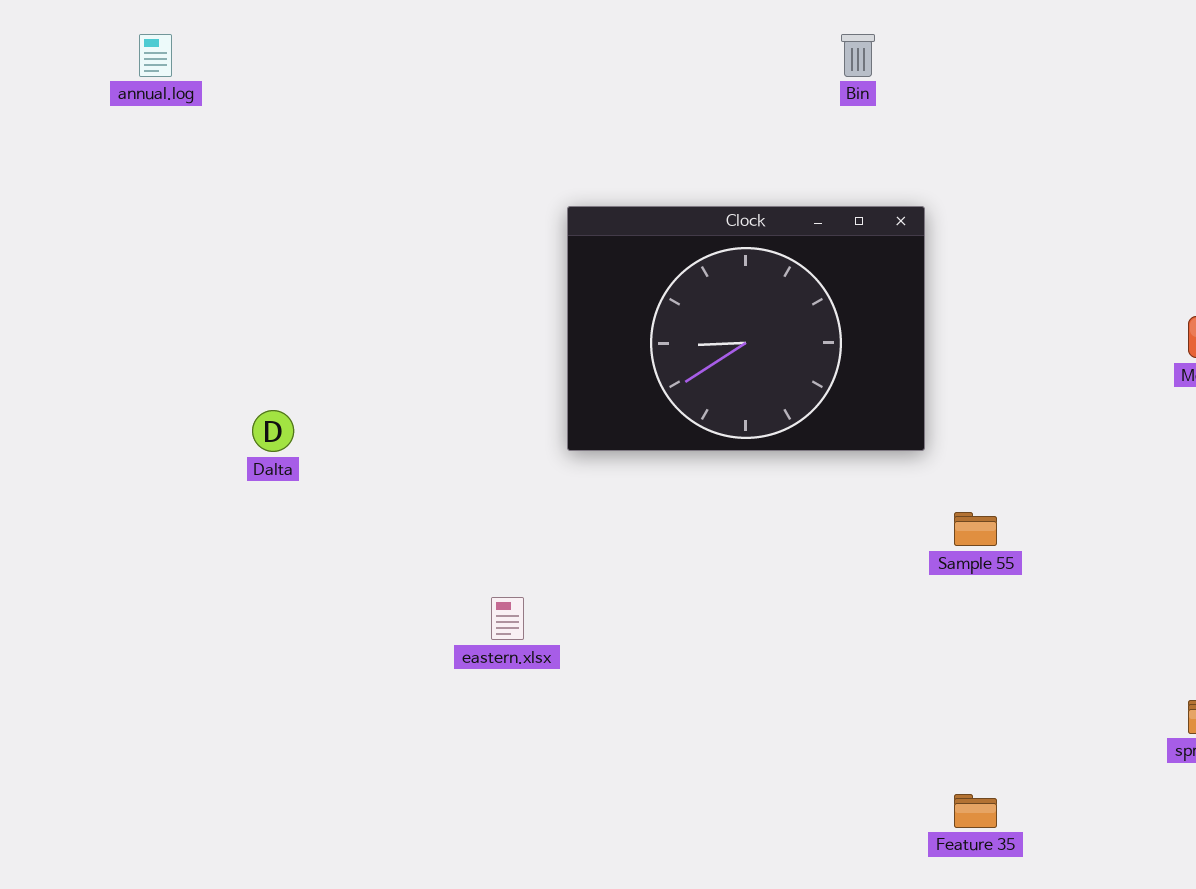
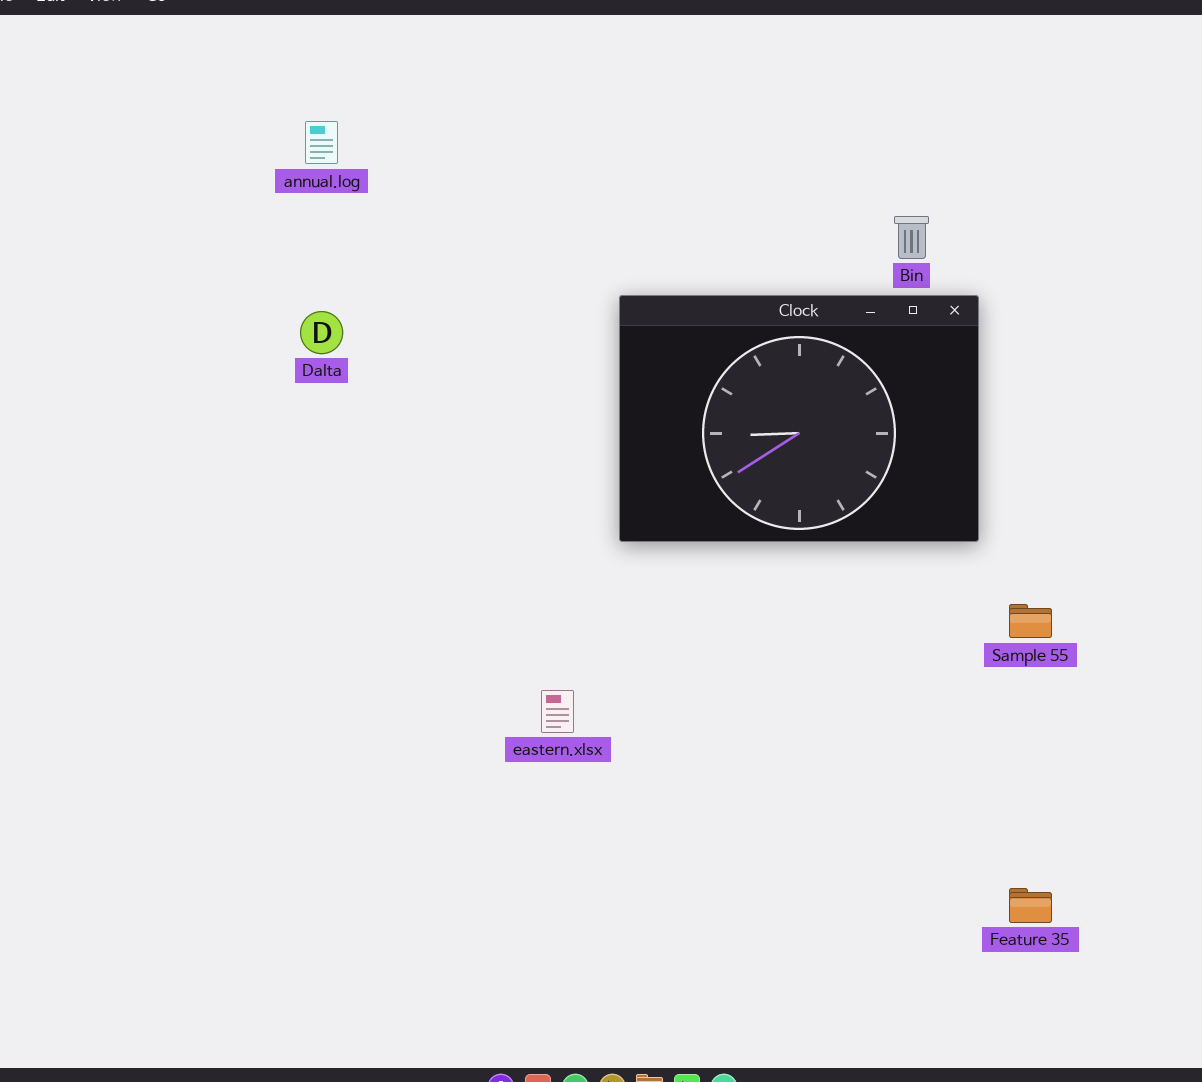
annual.log: [139,34,172,77] -> [305,121,338,164], moved
Bin: [841,34,875,77] -> [894,216,929,259], moved
Dalta: [252,410,294,452] -> [300,311,343,354], moved

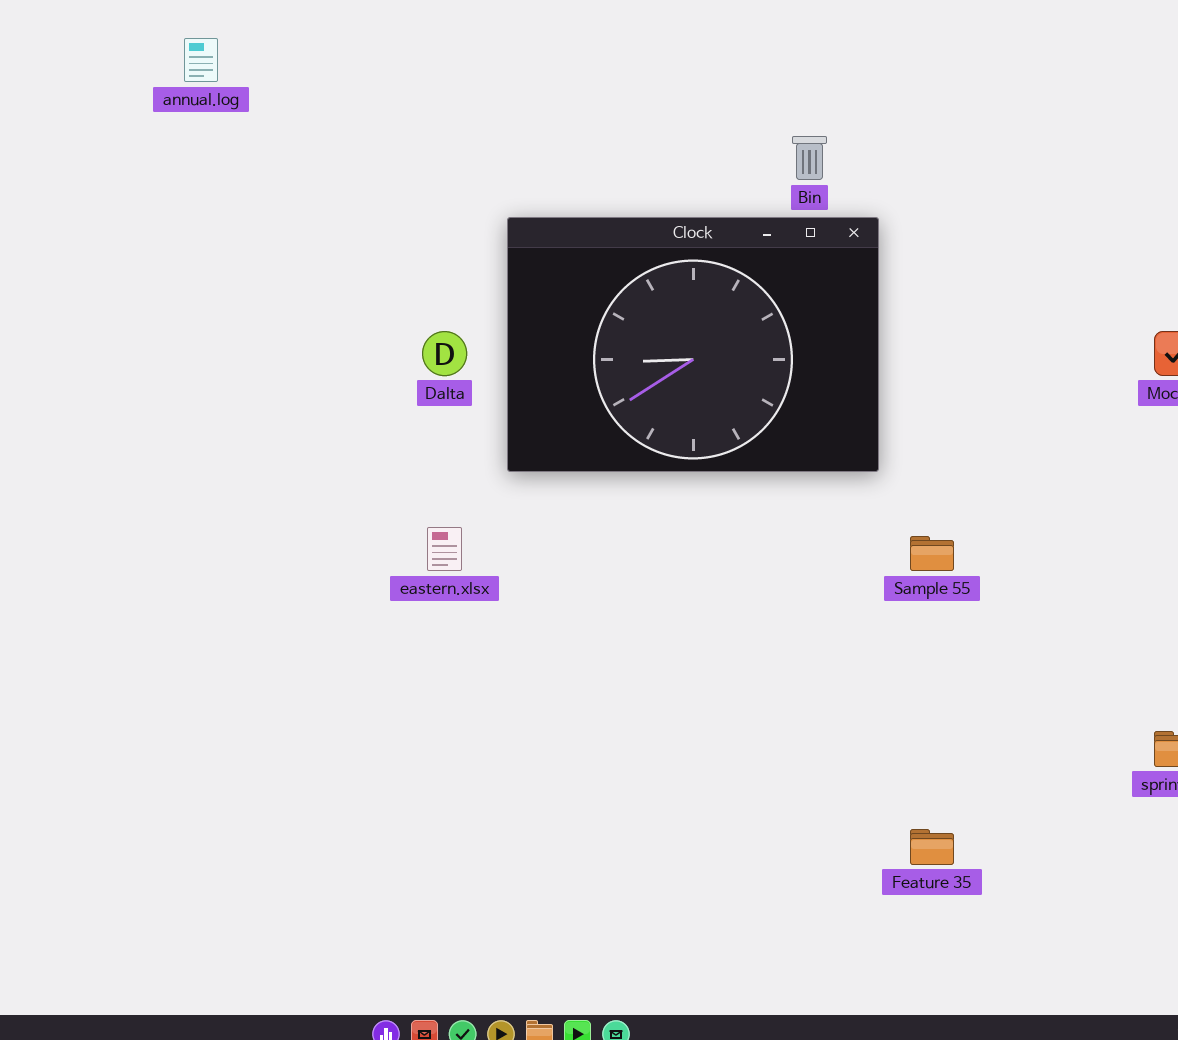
Dalta: [300,311,343,354] -> [422,331,467,376], moved
eastern.xlsx: [541,690,574,733] -> [427,527,462,571], moved

